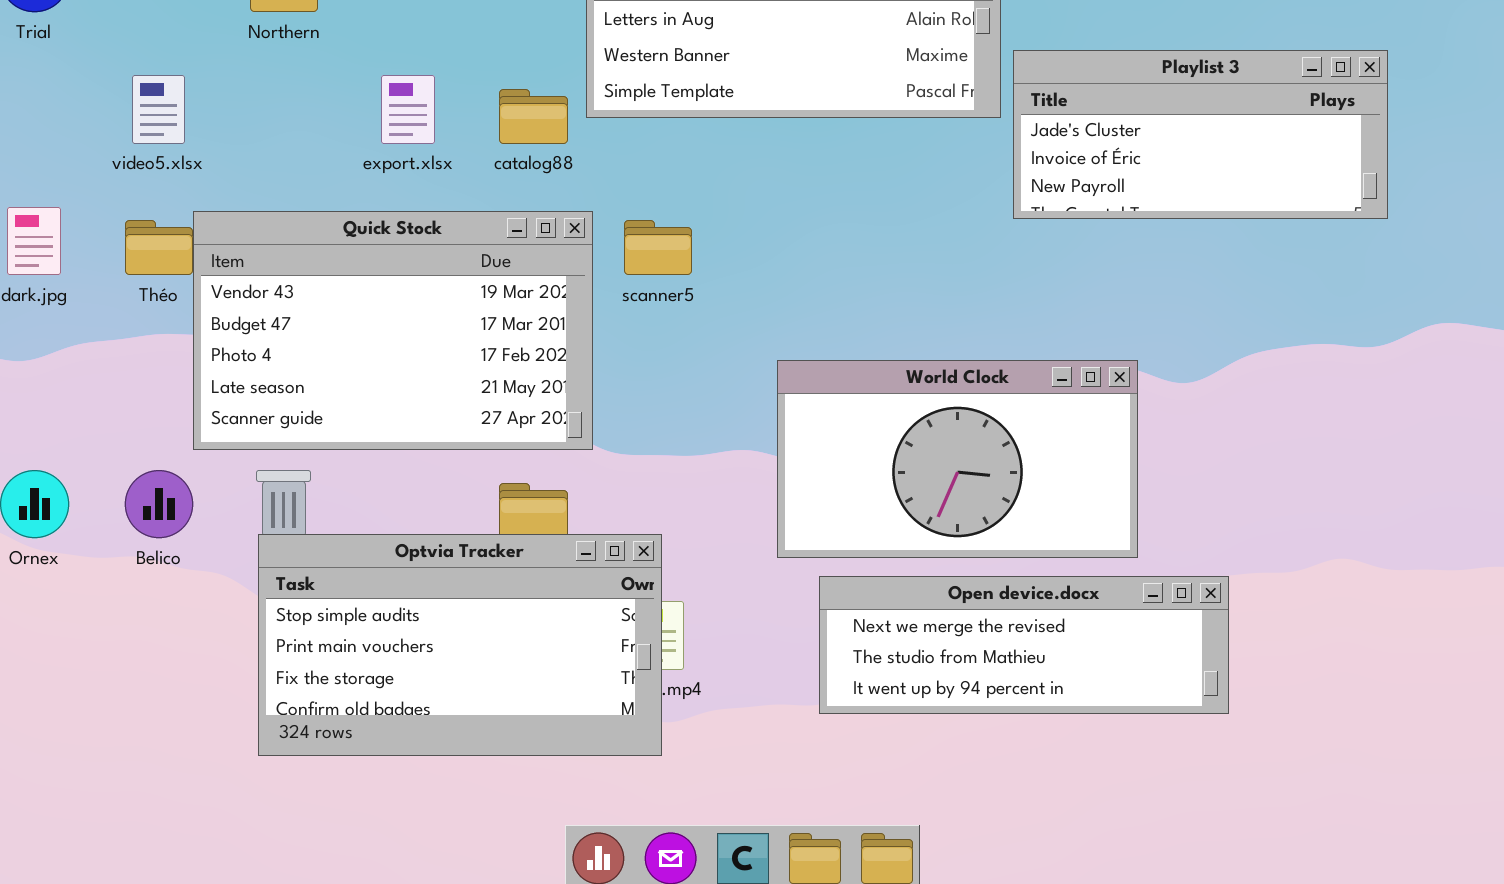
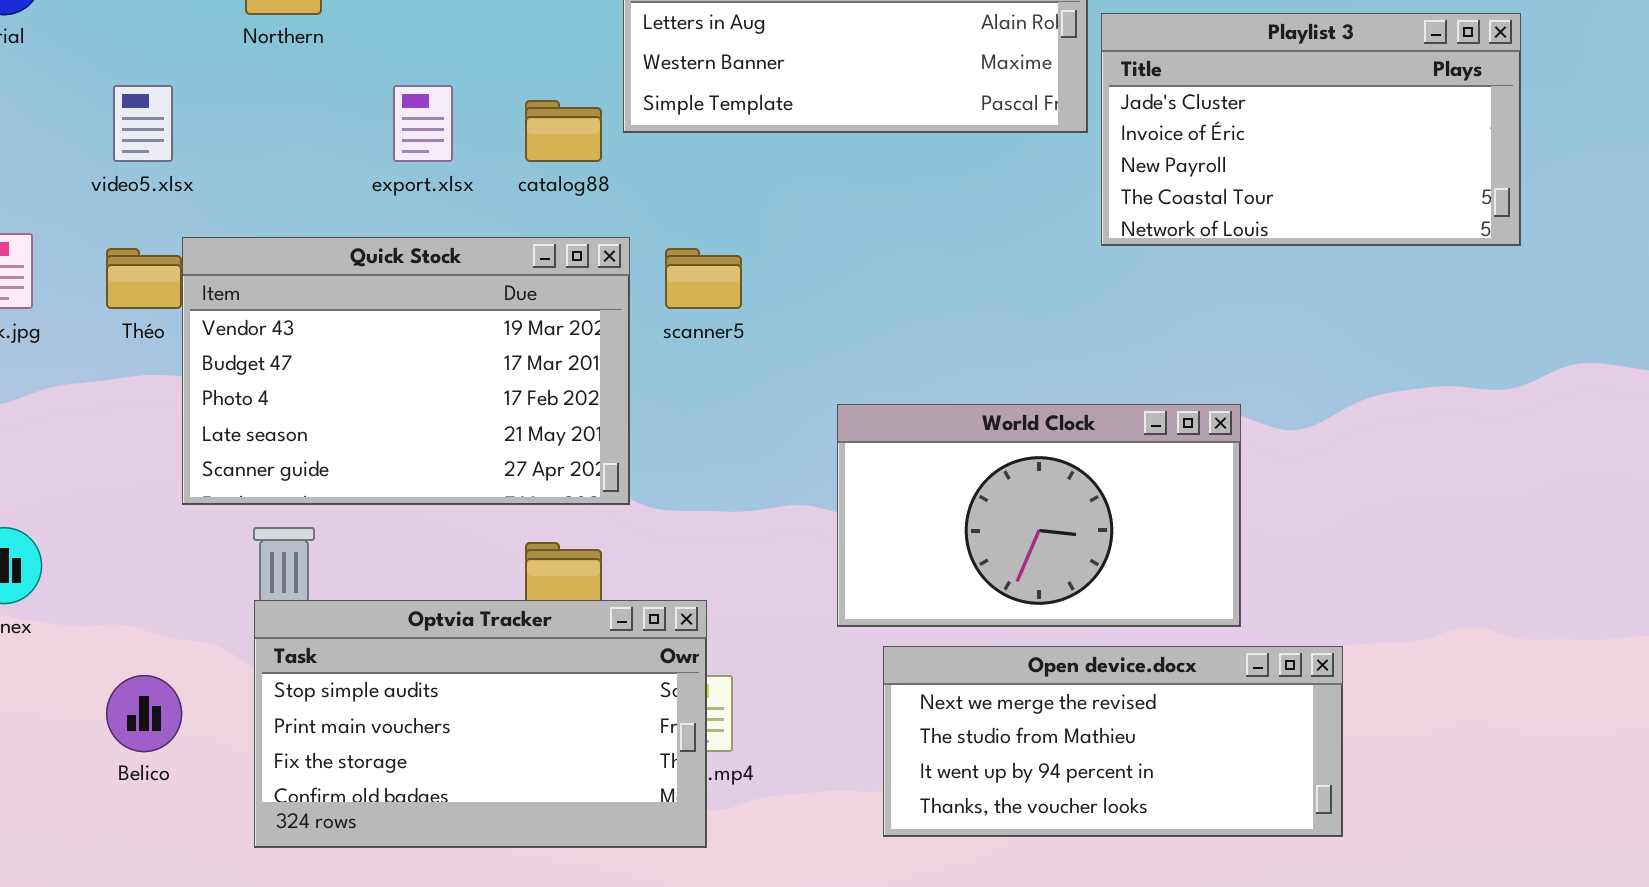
Playlist 3: [1013,50,1388,219] -> [1101,13,1521,246], resized
Belico: [125,470,193,538] -> [106,675,182,752], moved
Open device.docx: [819,576,1229,714] -> [883,646,1343,837], resized

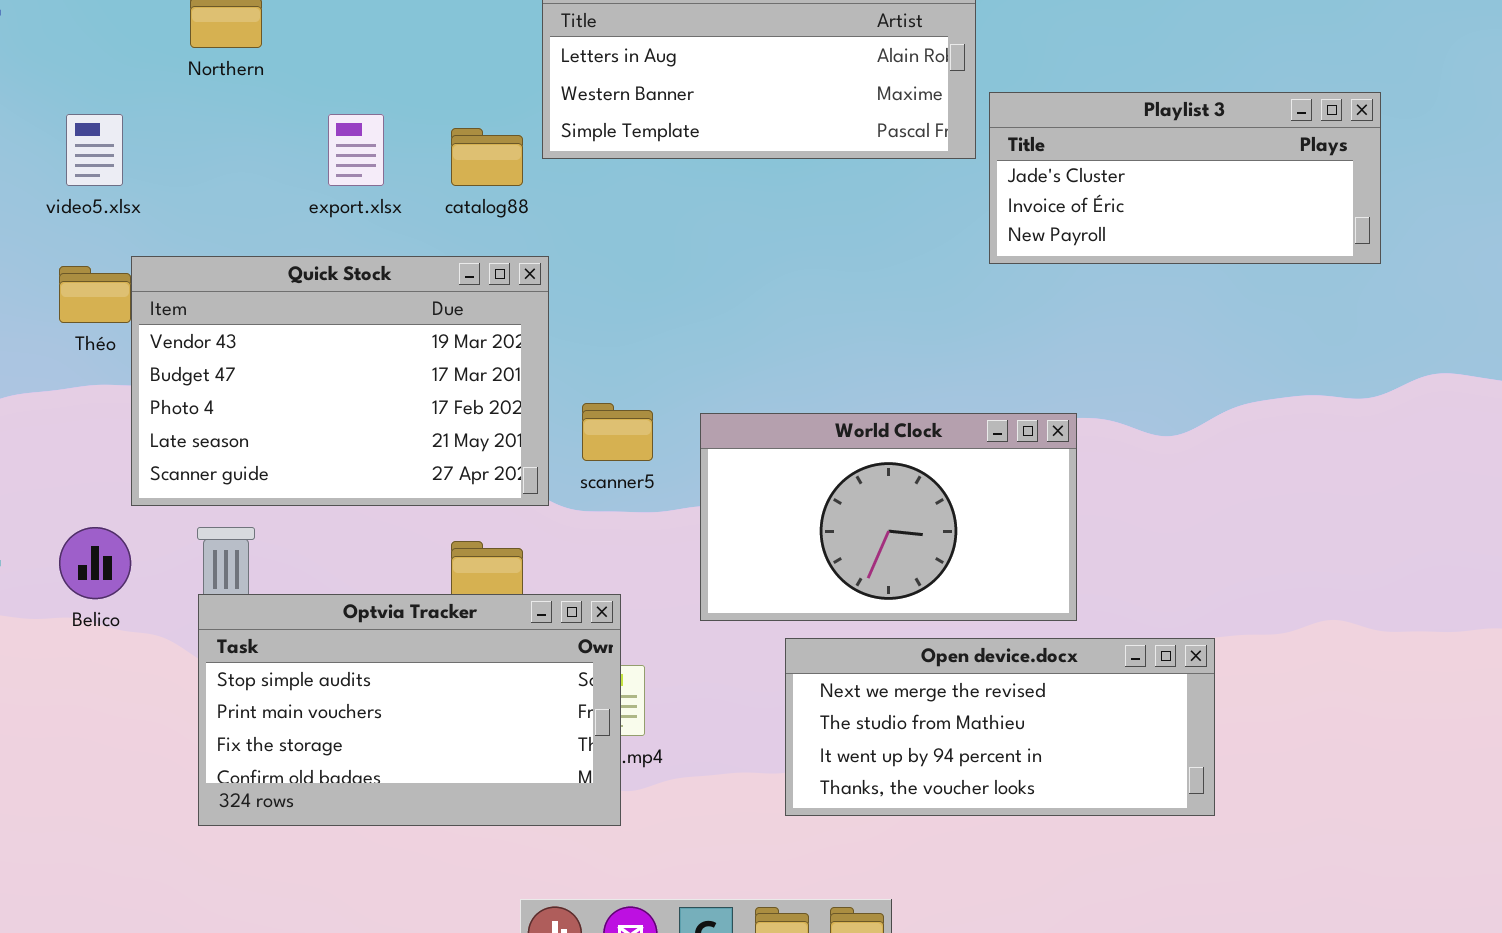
Playlist 3: [1101,13,1521,246] -> [989,92,1381,264], resized
scanner5: [665,248,742,309] -> [582,403,653,461], moved
World Clock: [837,404,1241,627] -> [700,413,1077,621], moved
Belico: [106,675,182,752] -> [59,527,131,599], moved

